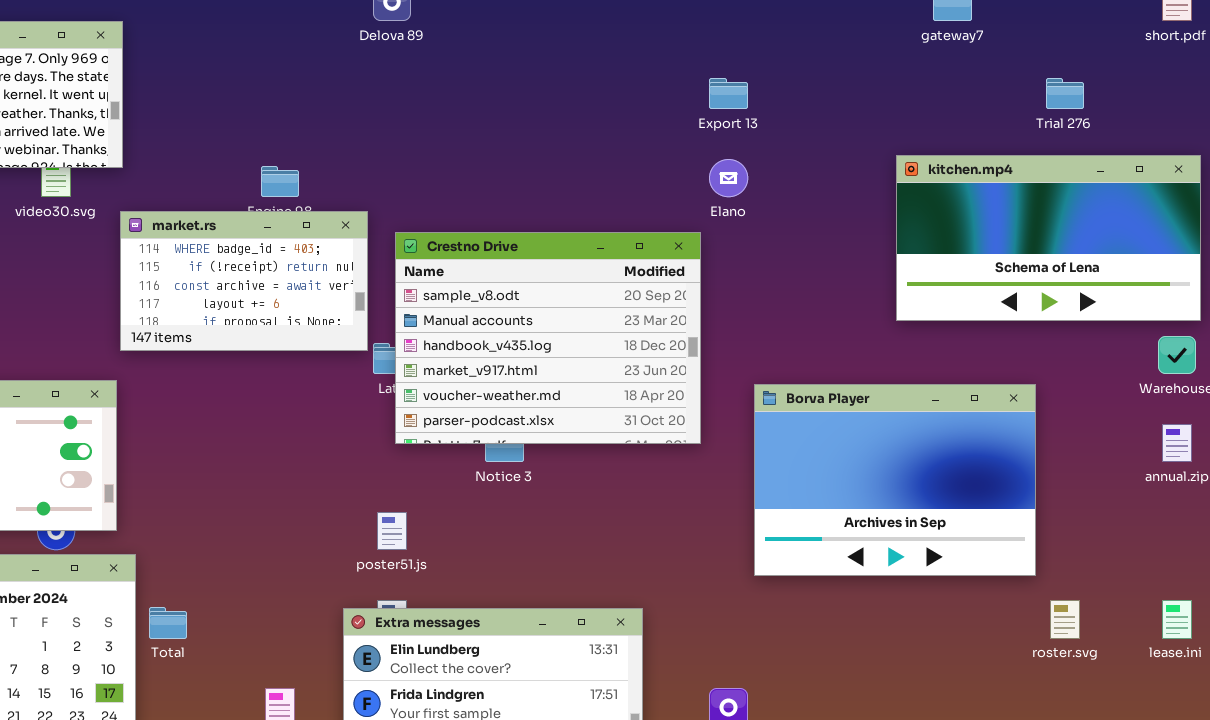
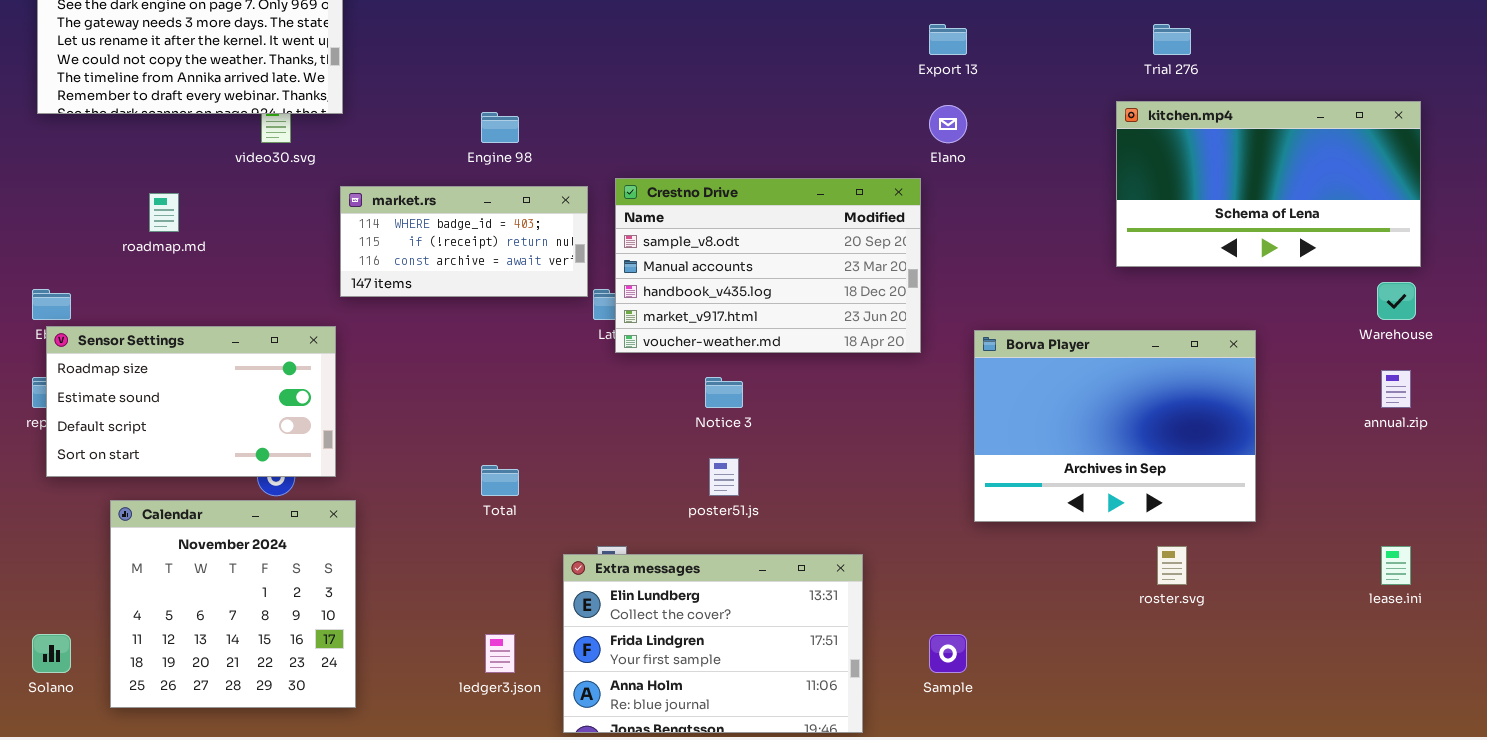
Trial 276: [1046,78,1084,109] -> [1153,24,1191,55], moved
market.rs: [120,211,368,351] -> [340,186,588,297], resized
Crestno Drive: [395,232,701,444] -> [615,178,921,353], resized
poster51.js: [377,512,407,550] -> [709,458,739,496], moved
roster.svg: [1050,600,1080,639] -> [1157,546,1187,585], moved
Total: [149,607,187,639] -> [481,465,519,496], moved

